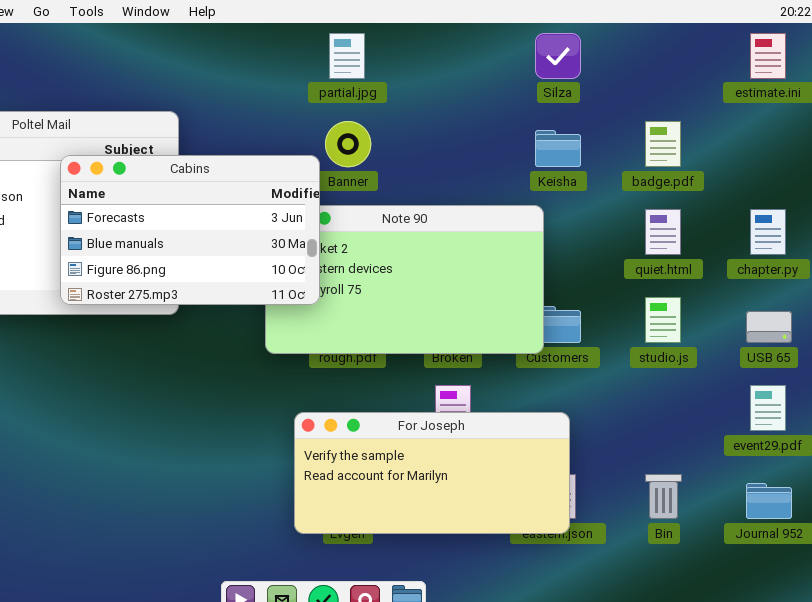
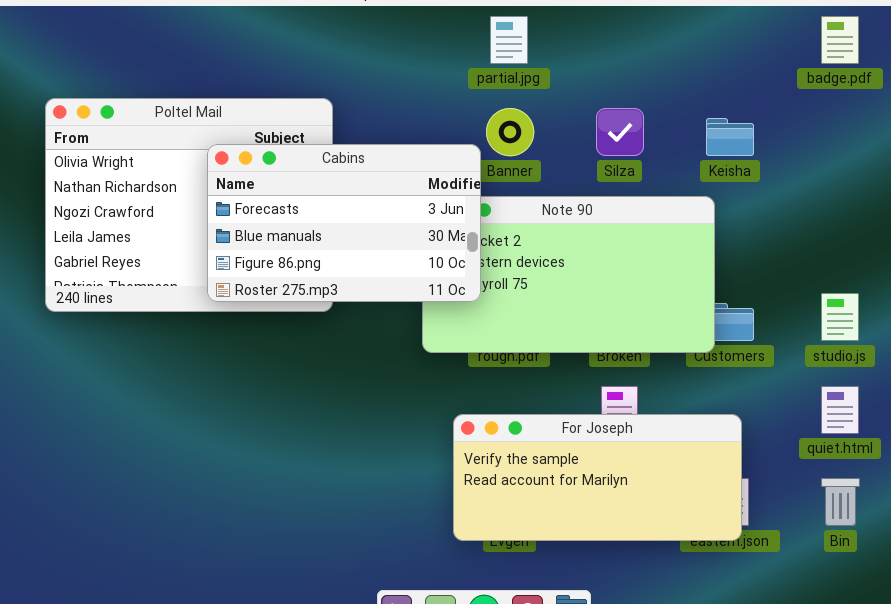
Silza: [535,33,581,79] -> [596,108,644,156], moved
badge.pdf: [645,121,681,167] -> [821,16,859,64], moved
quiet.html: [645,209,681,255] -> [821,386,859,434], moved

